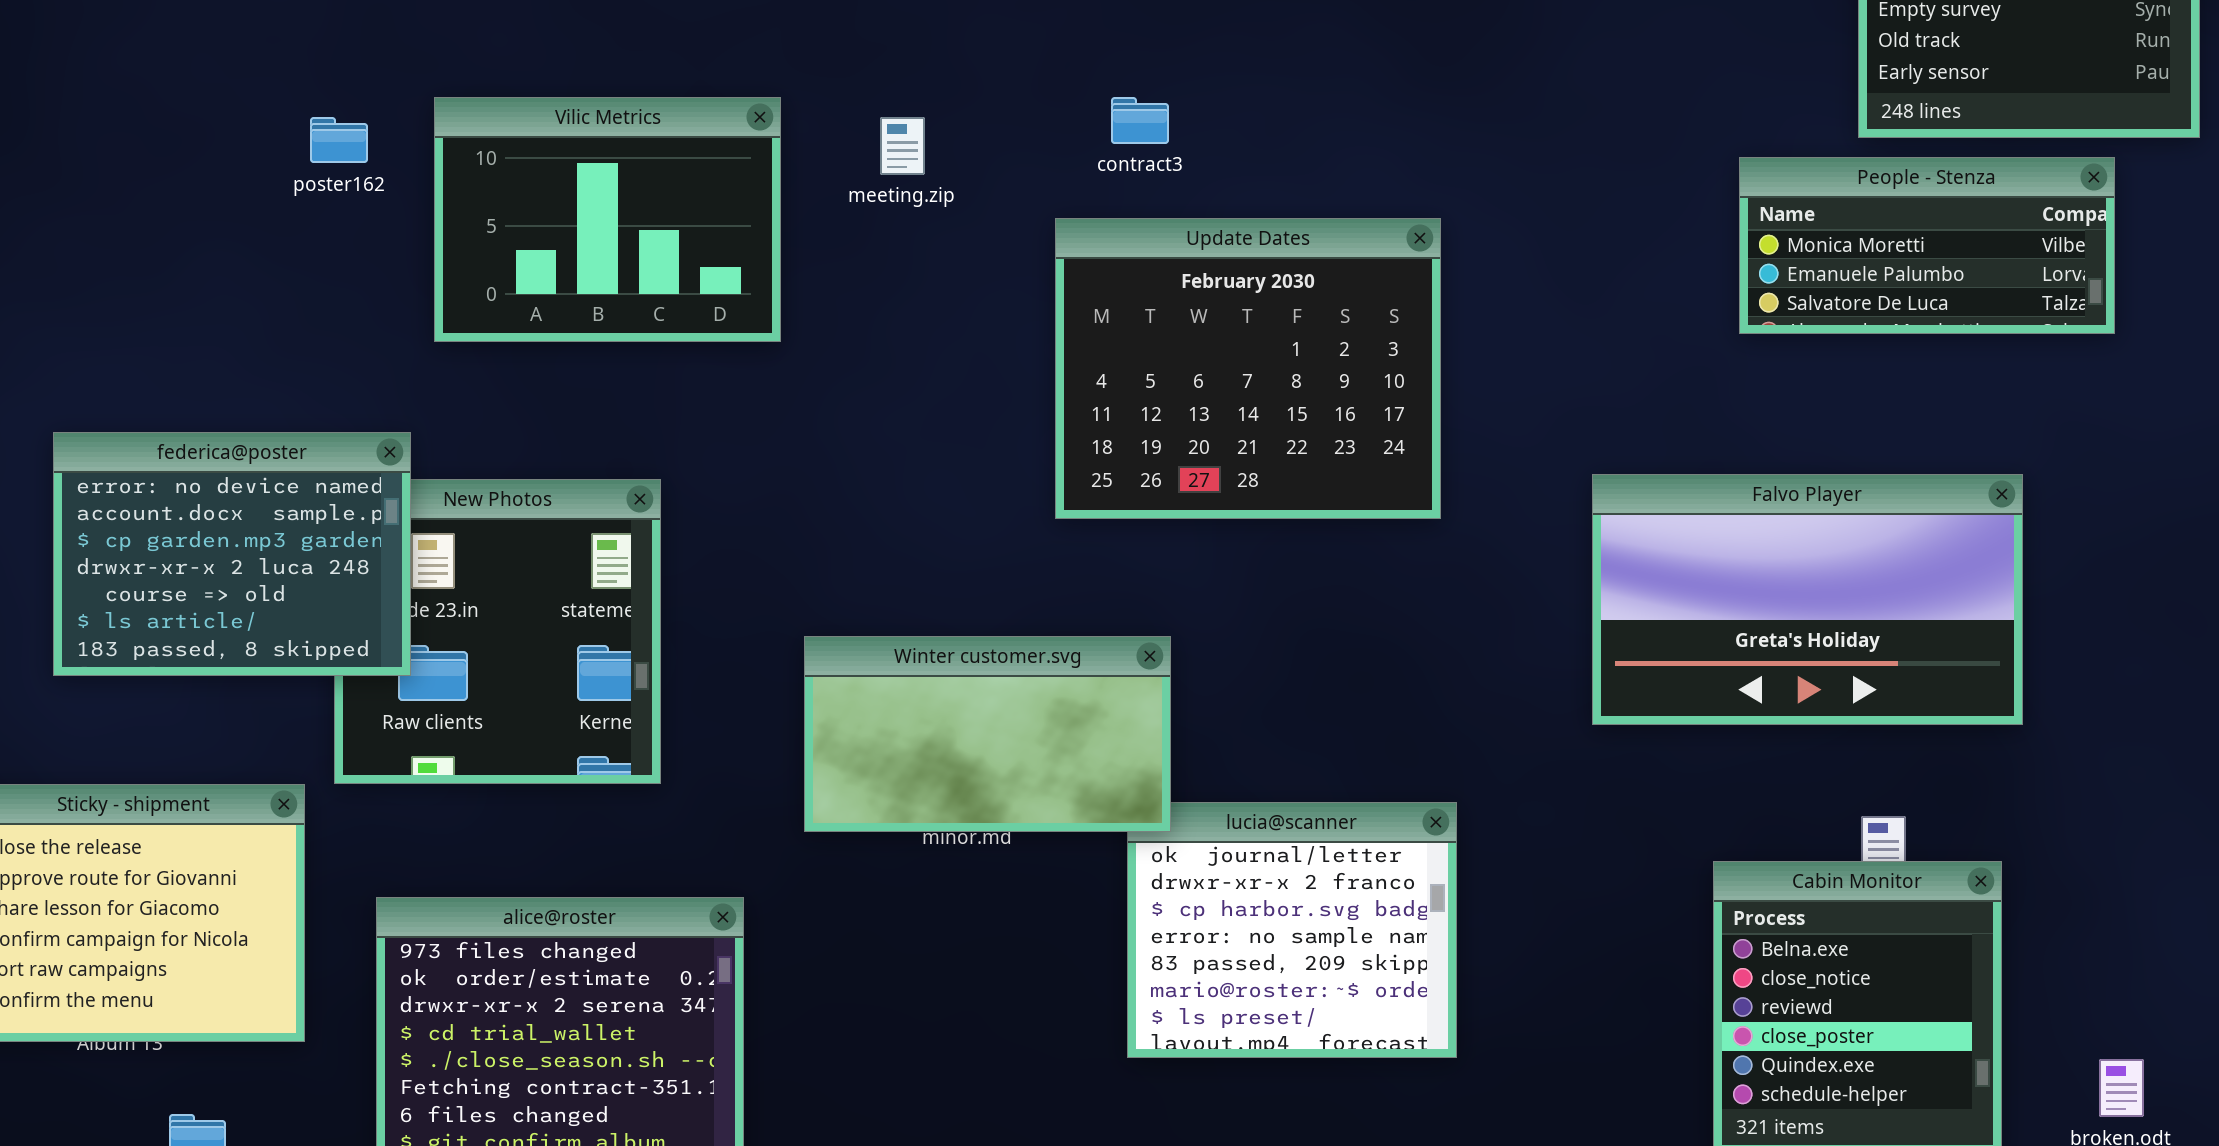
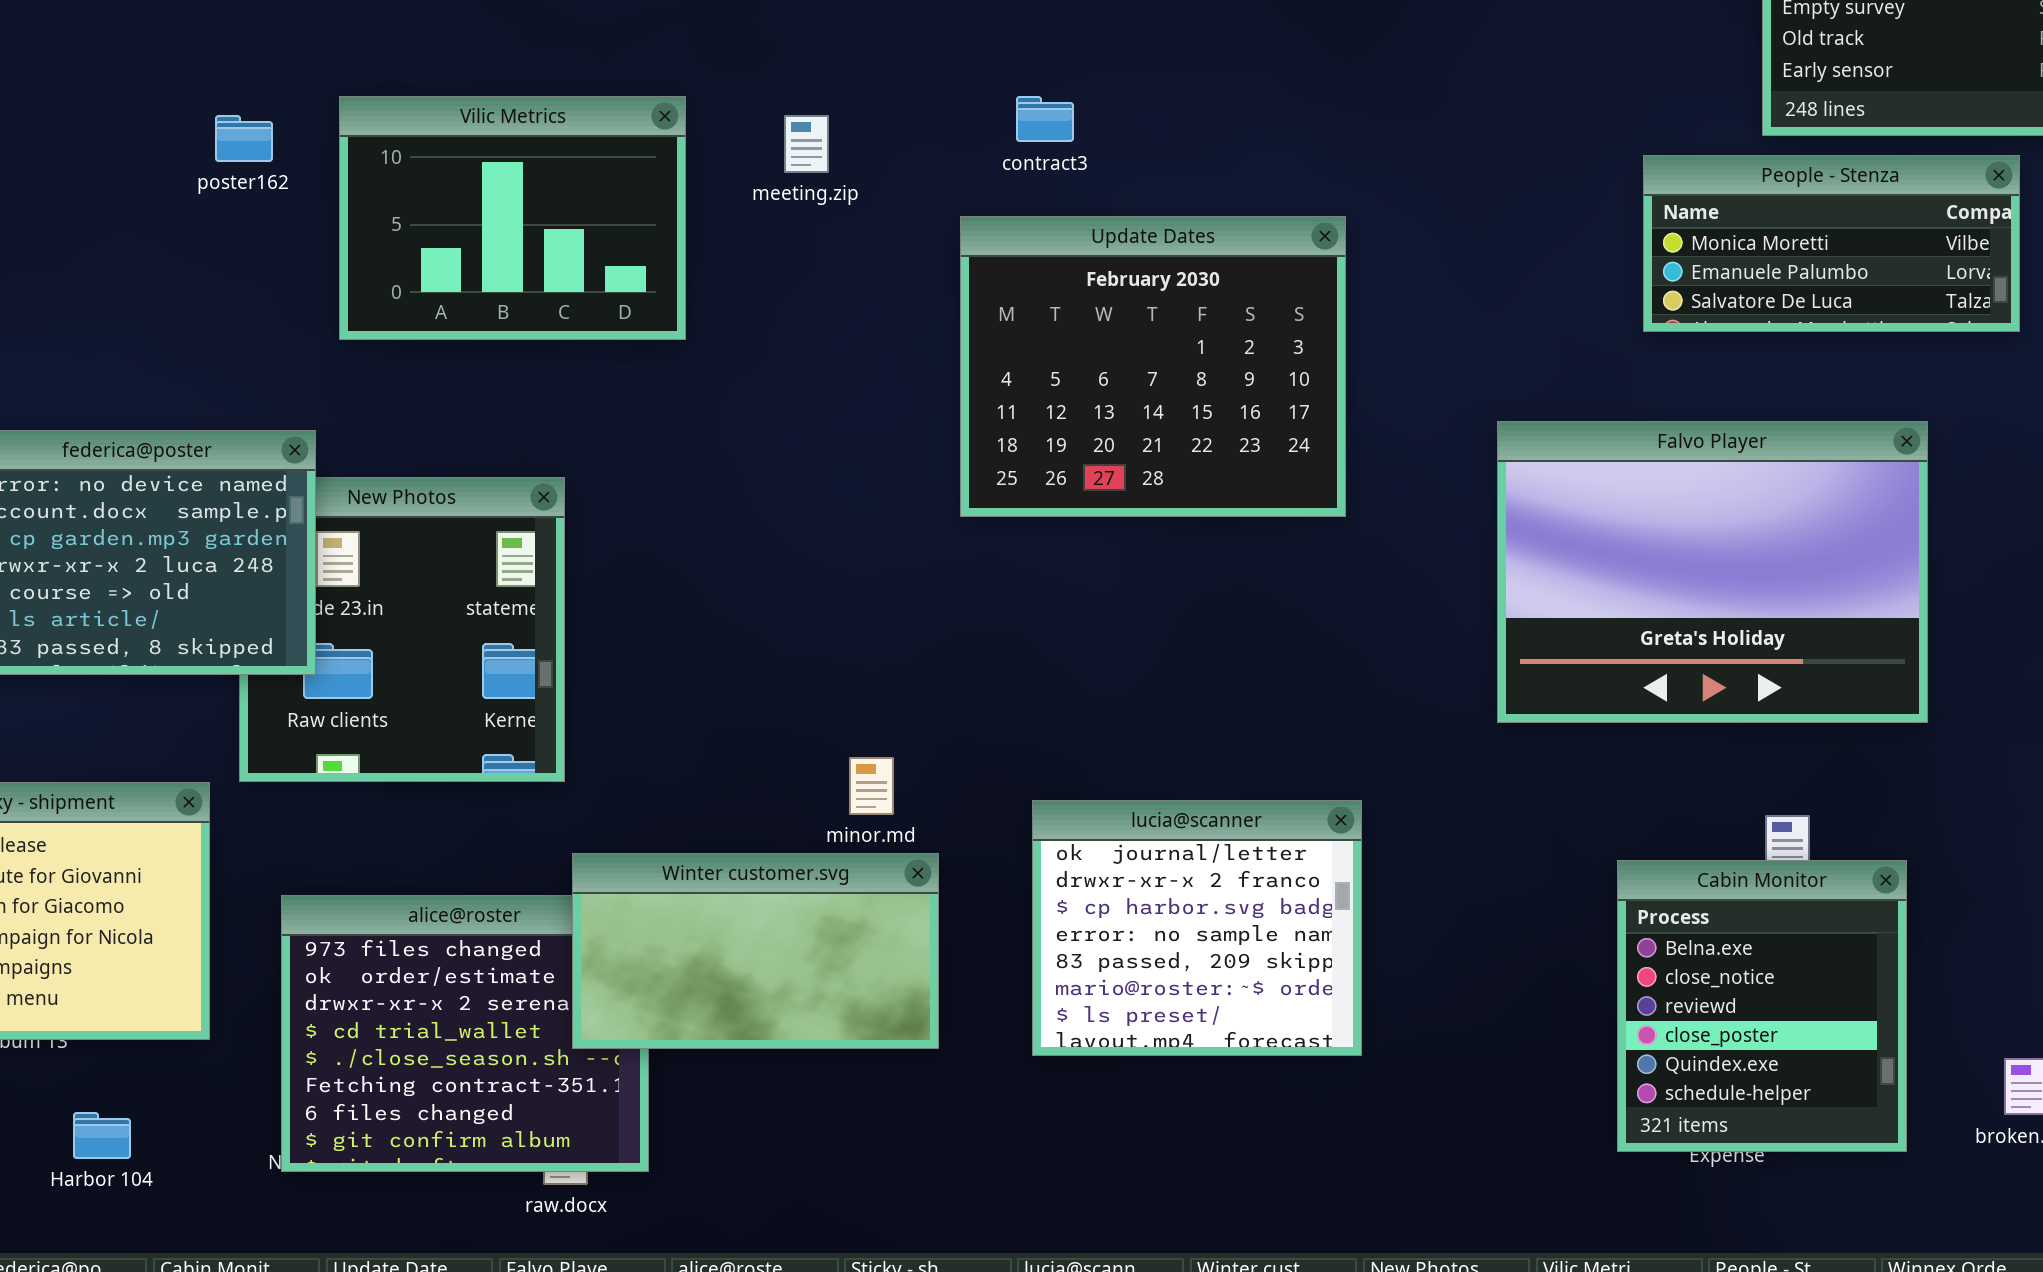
Falvo Player: [1592,474,2023,725] -> [1497,421,1928,723], resized
Winter customer.svg: [804,636,1171,832] -> [572,853,939,1049], moved

